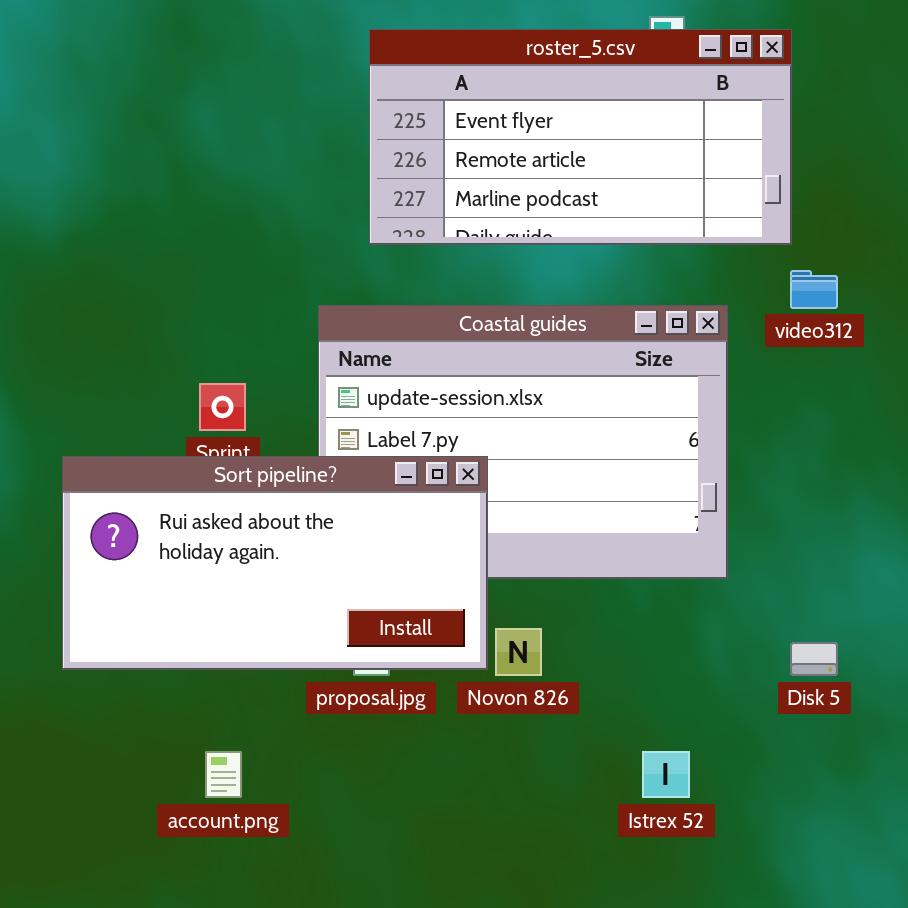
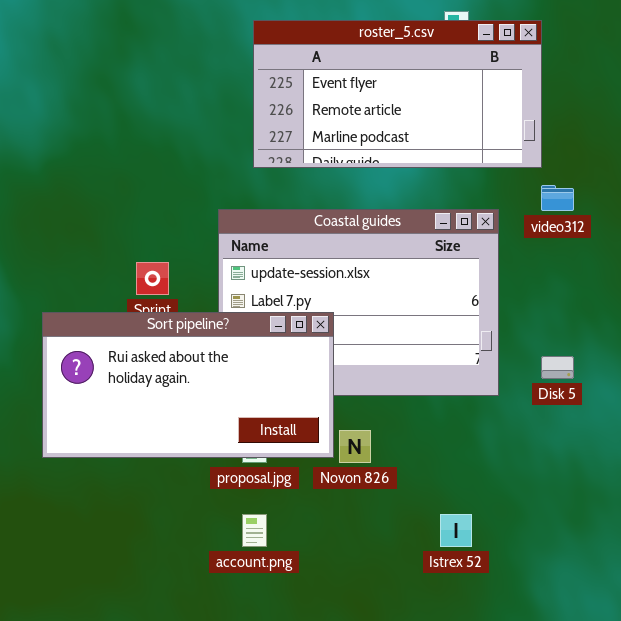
Disk 5: [790,642,838,676] -> [541,356,574,379], moved
account.png: [205,751,242,798] -> [242,514,267,547], moved

